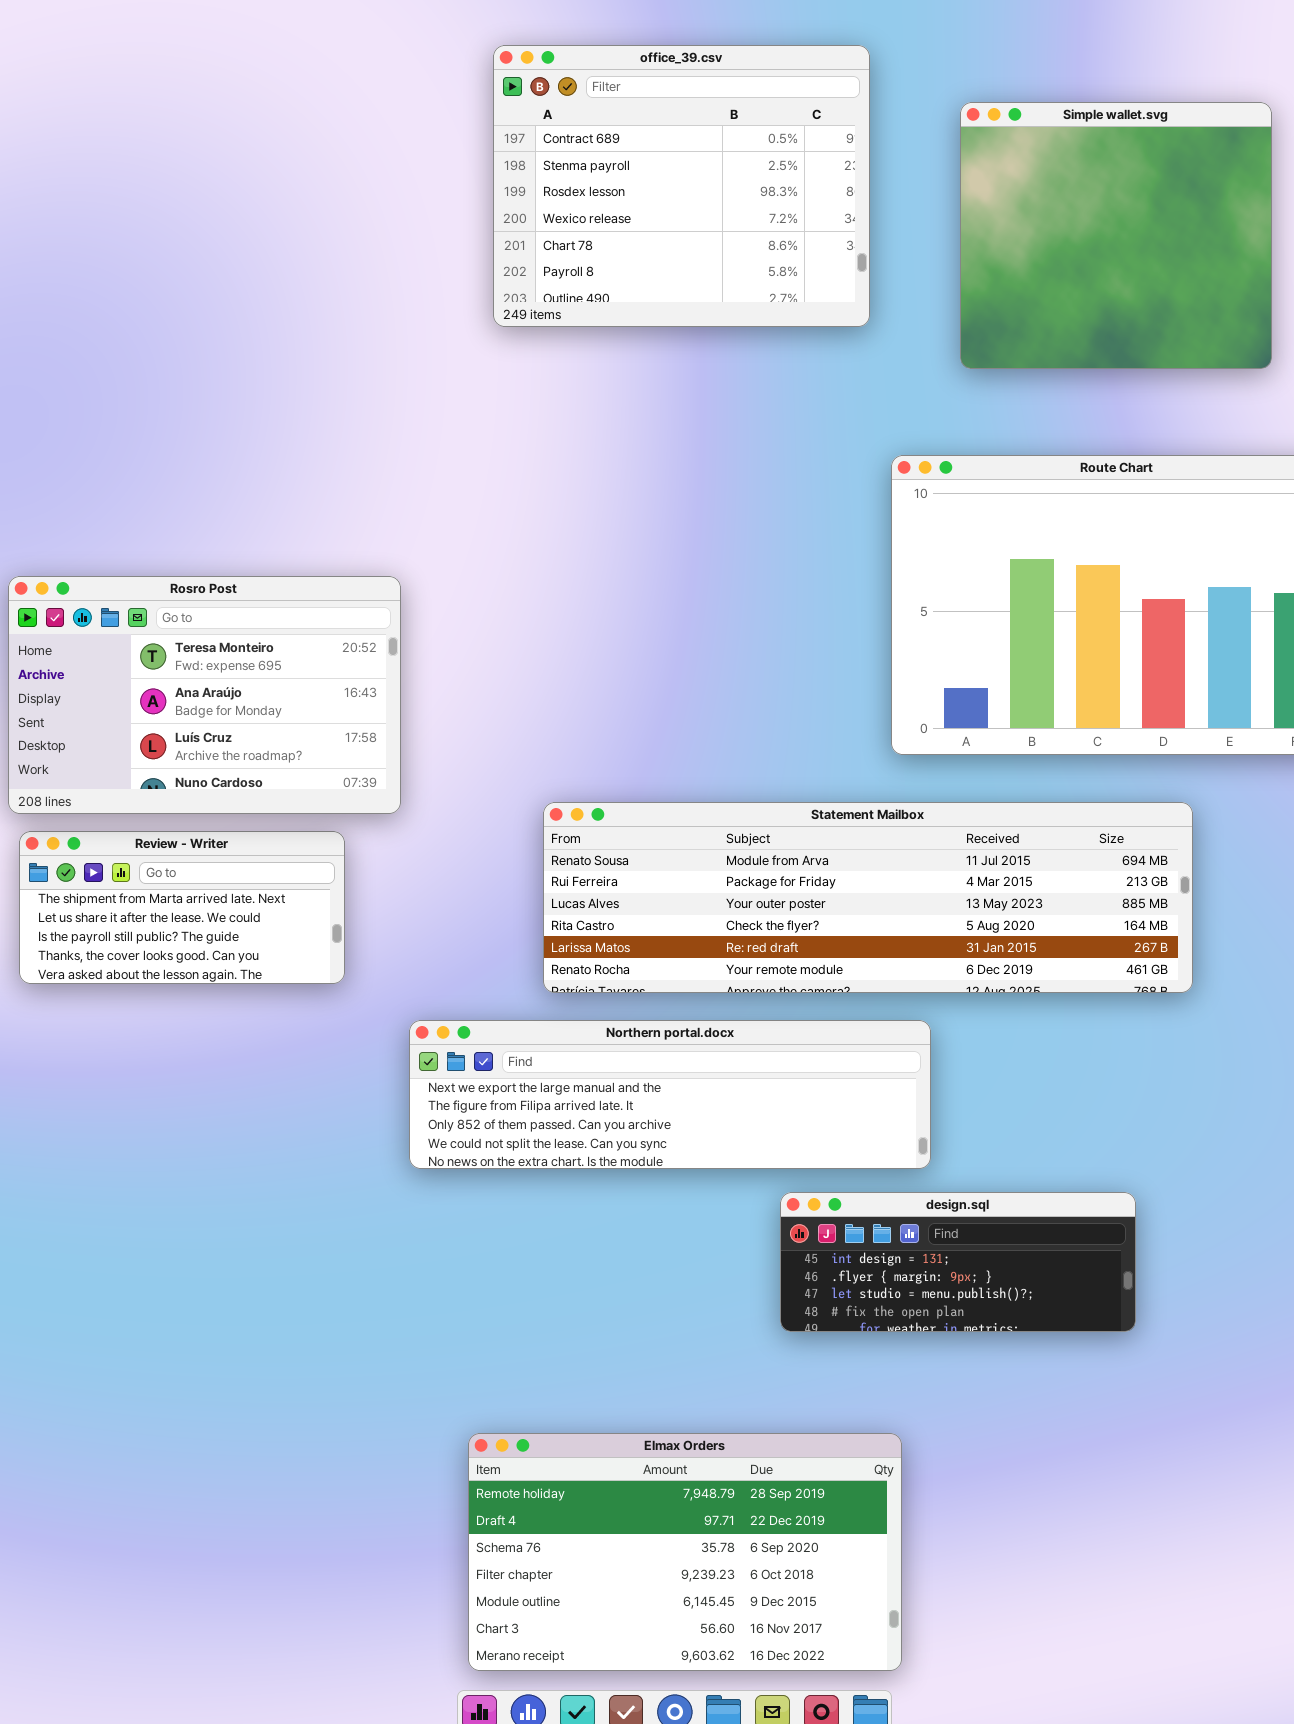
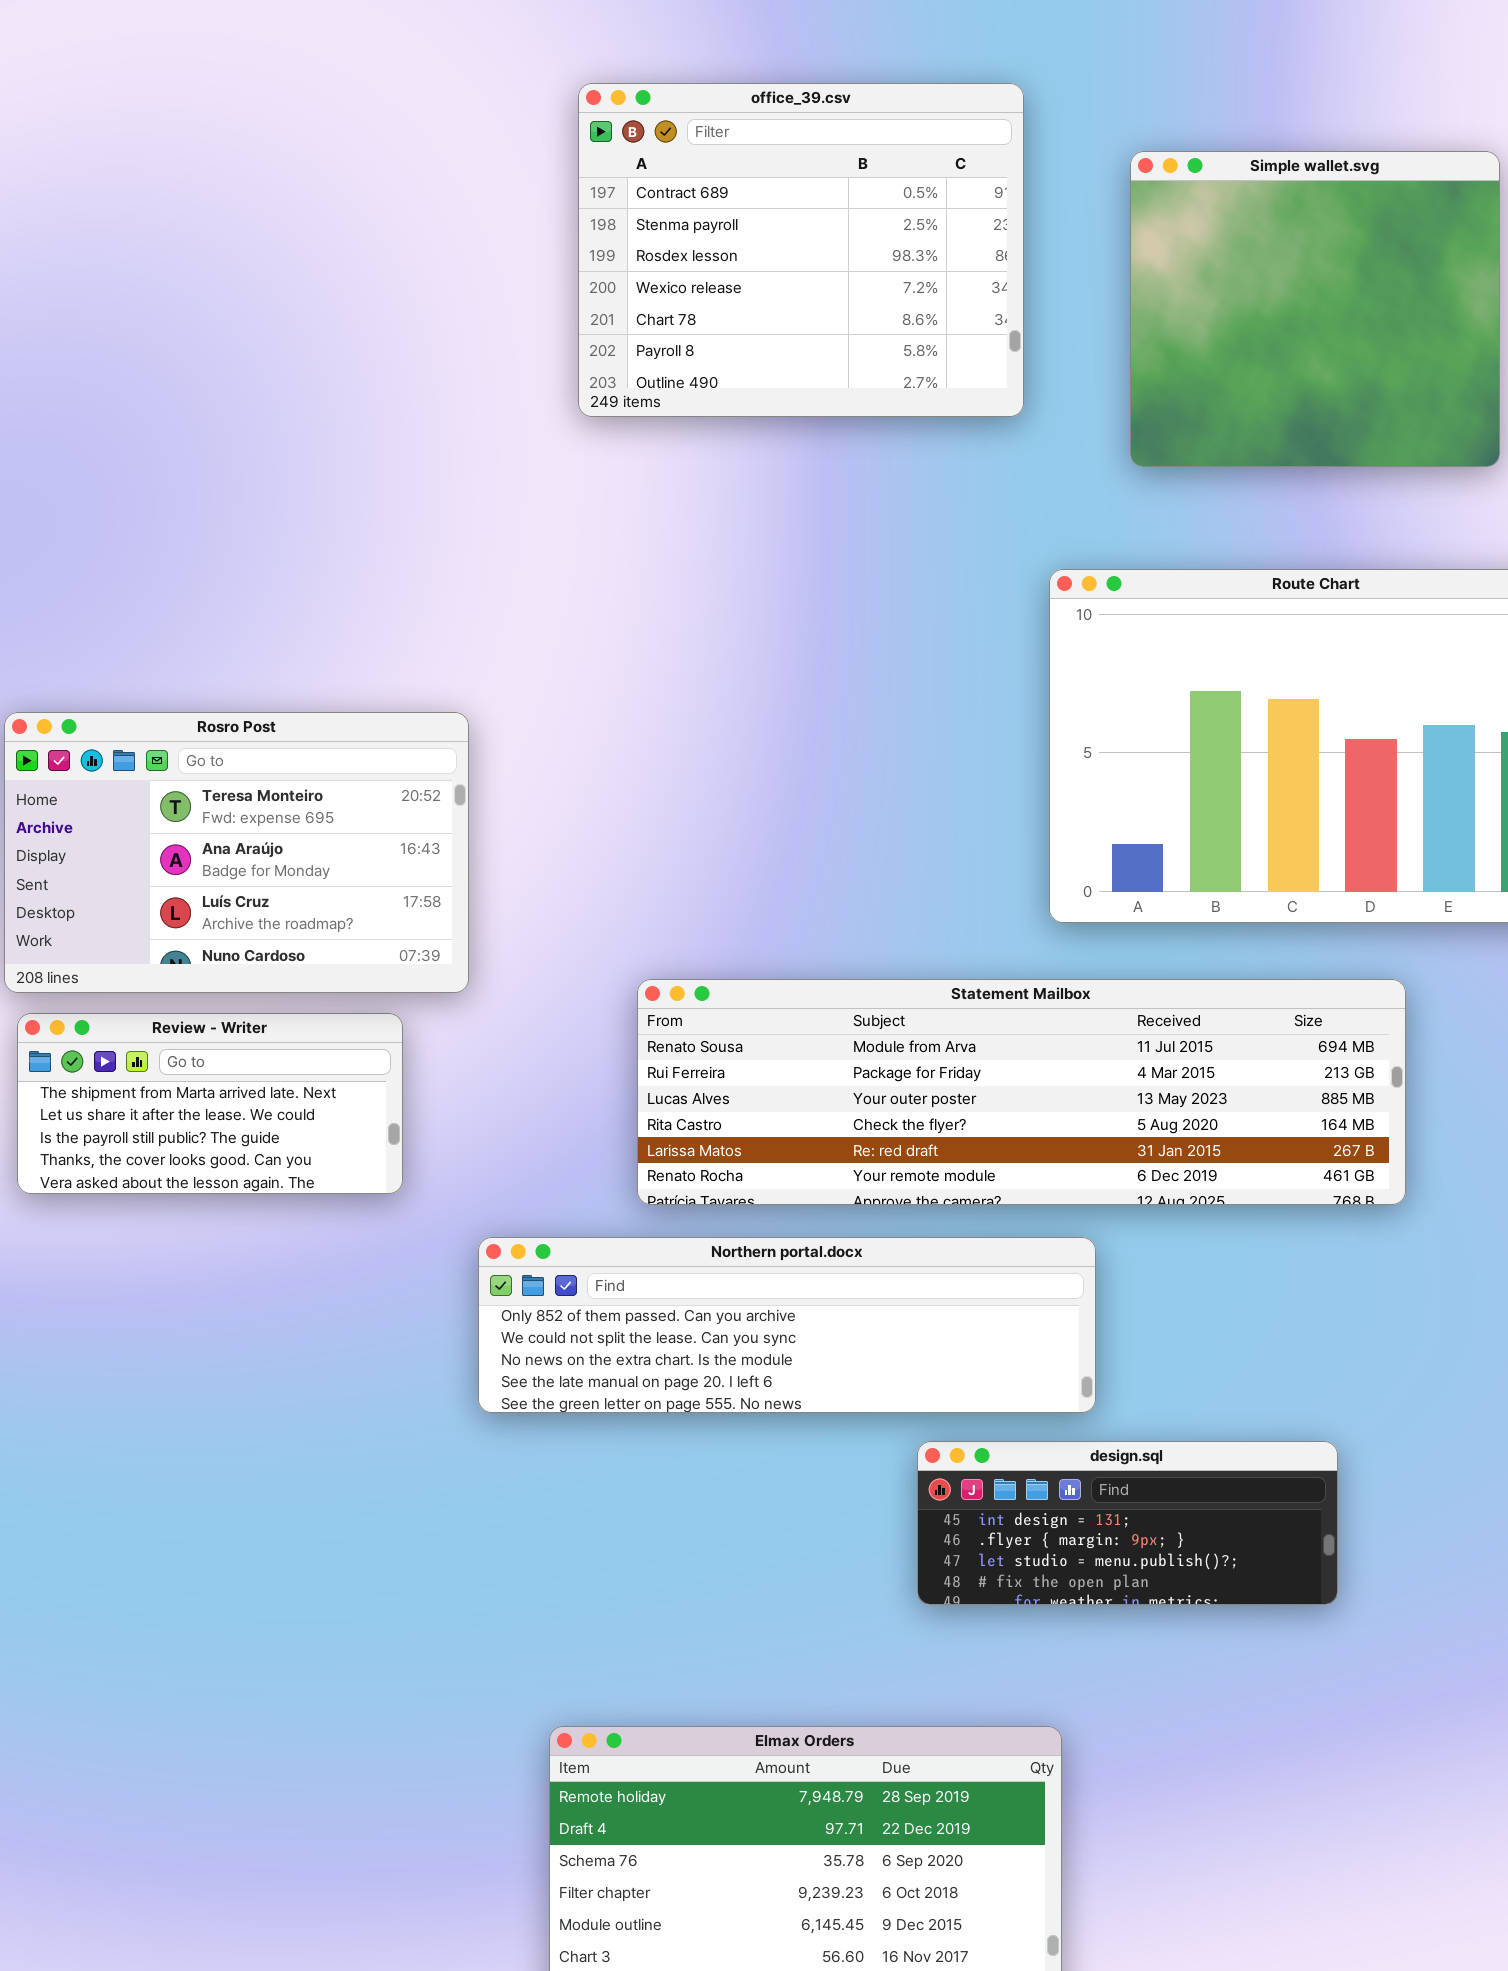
Northern portal.docx: [409,1020,931,1169] -> [478,1237,1096,1413], scrolled down 2 rows

